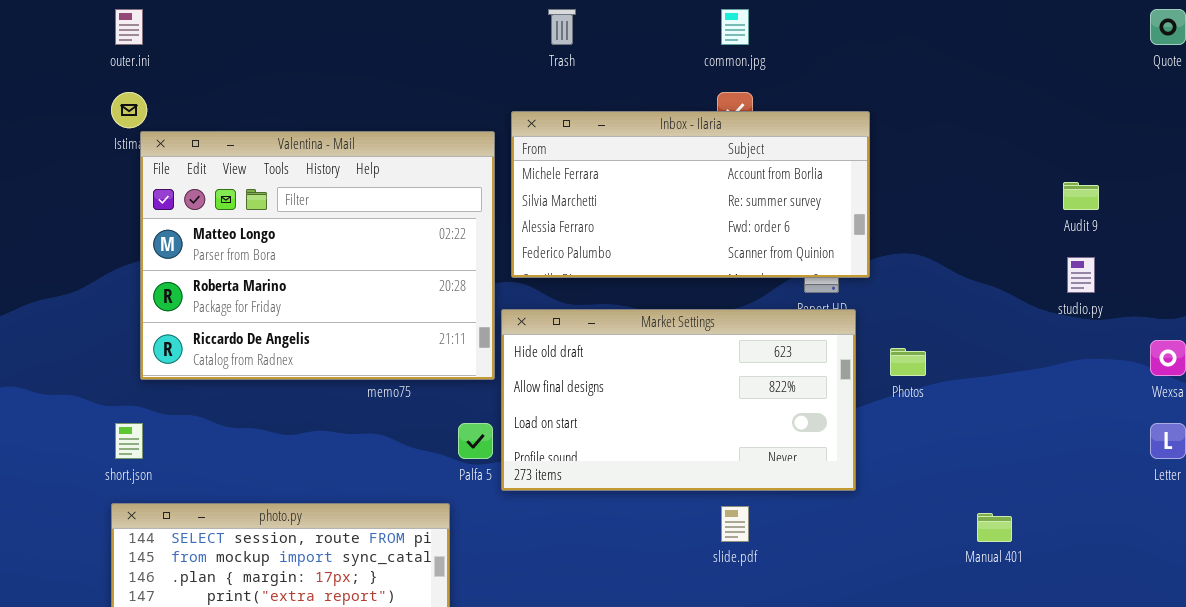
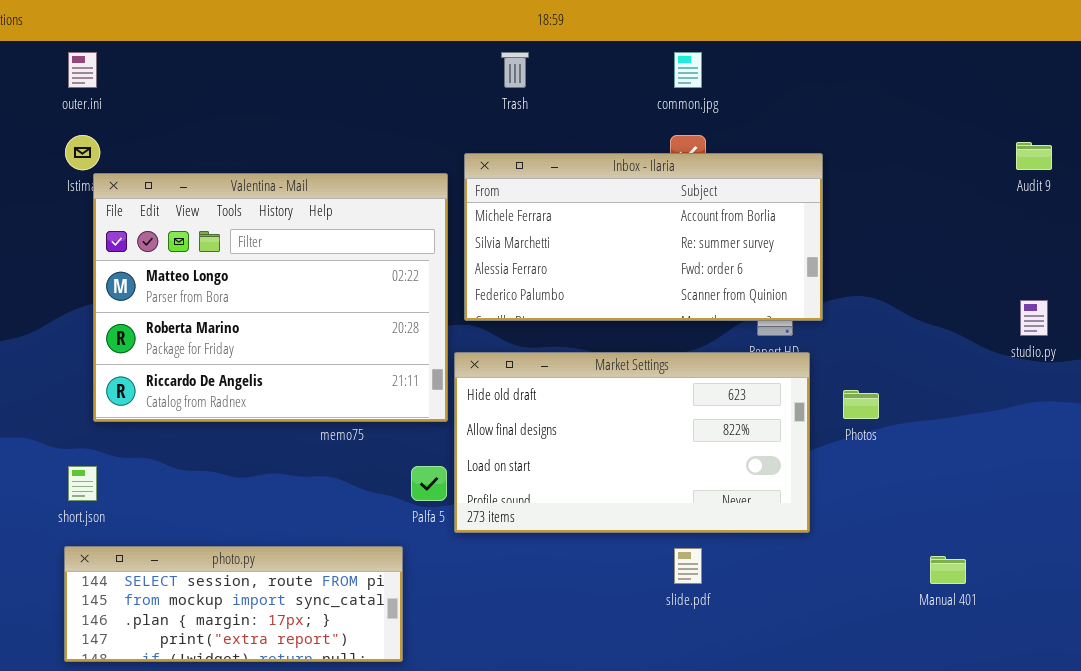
Audit 9: [1063,182,1099,210] -> [1016,142,1052,170], moved

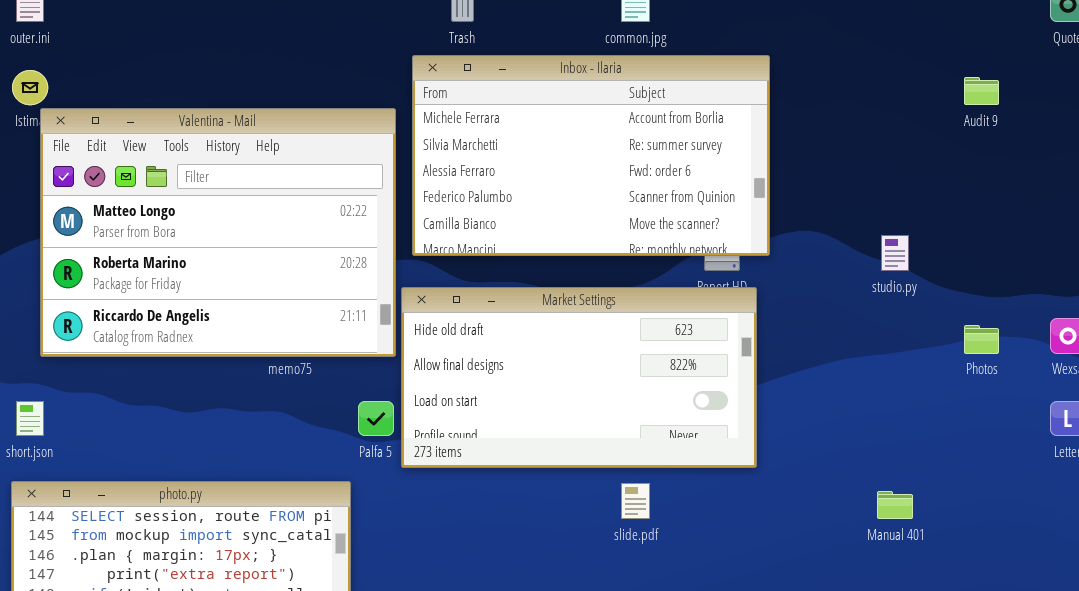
Inbox - Ilaria: [464,153,823,321] -> [412,55,770,256], resized
studio.py: [1020,300,1048,336] -> [881,235,909,271], moved
Photos: [843,390,879,419] -> [964,325,999,354], moved

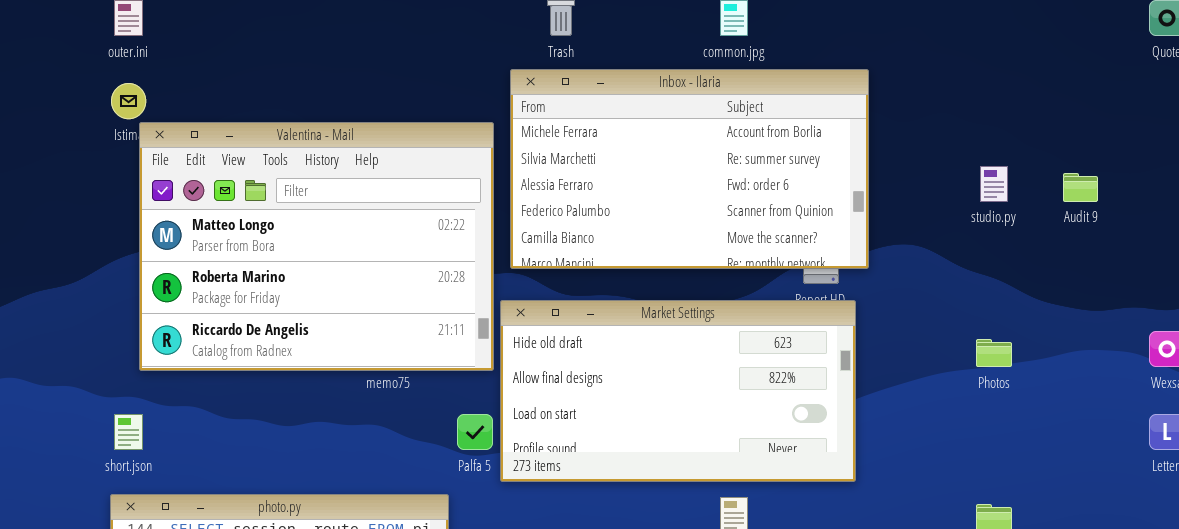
Audit 9: [964,77,999,105] -> [1063,173,1098,202], moved
studio.py: [881,235,909,271] -> [980,166,1008,202], moved
Photos: [964,325,999,354] -> [976,339,1012,367], moved

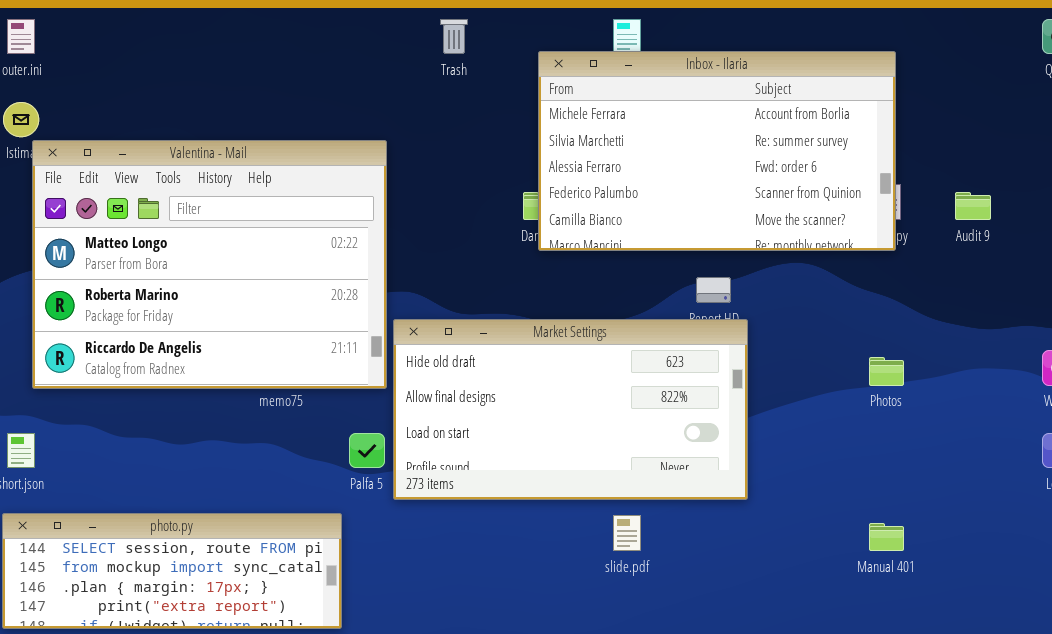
Inbox - Ilaria: [510,69,869,269] -> [538,51,896,251], moved

